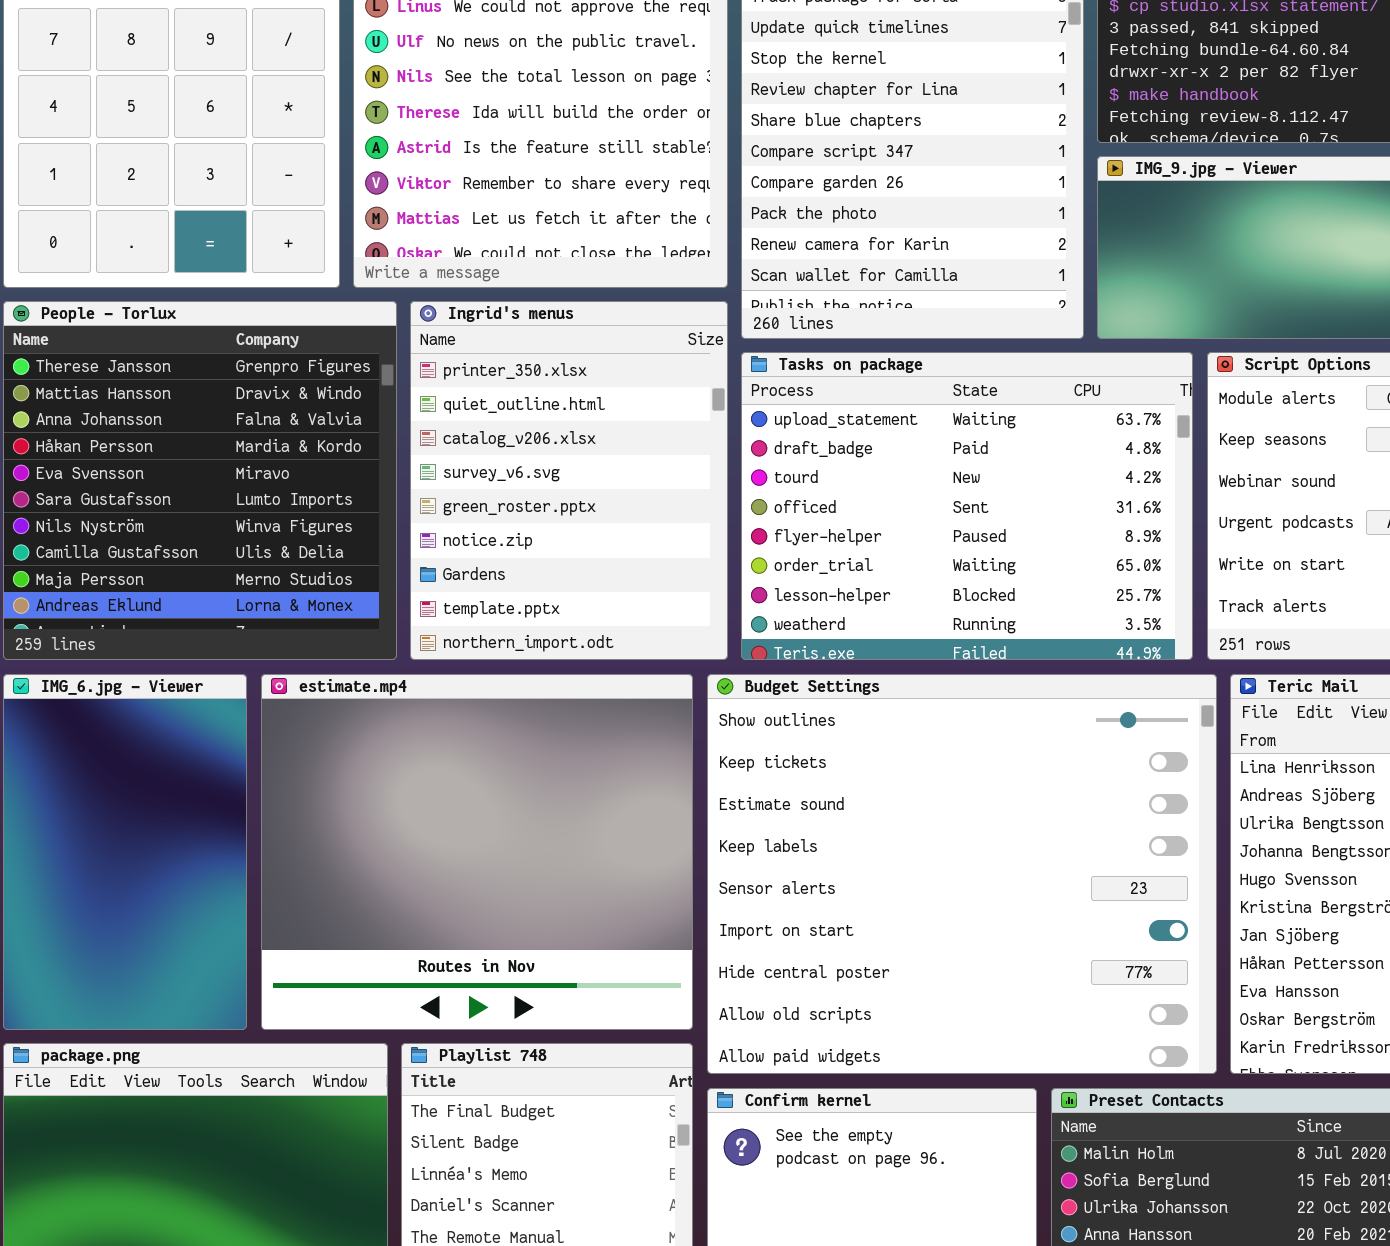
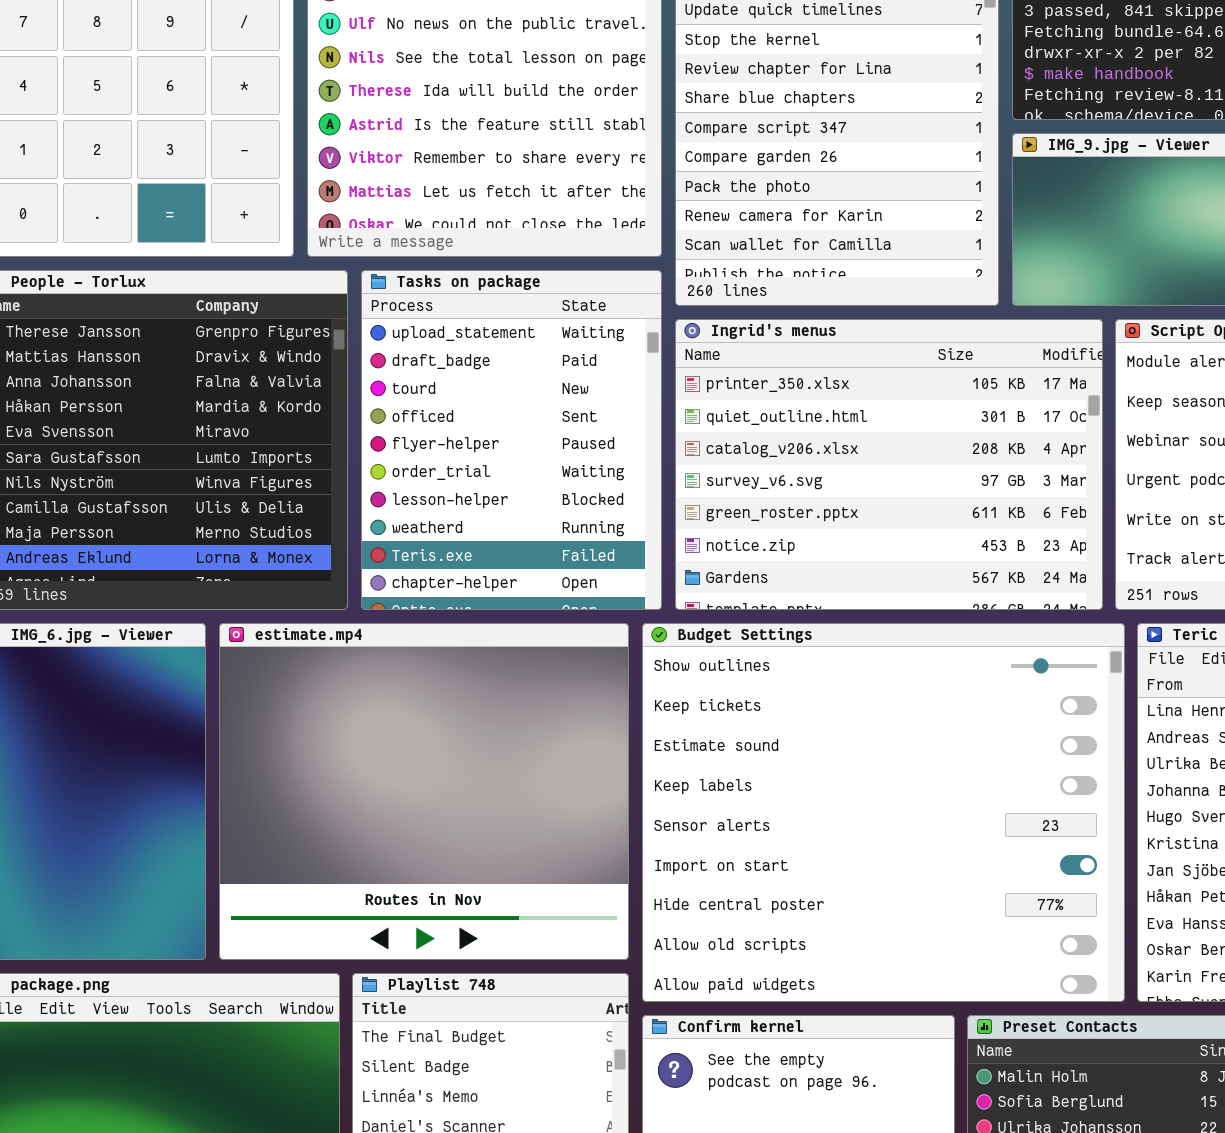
Ingrid's menus: [410,301,728,660] -> [675,319,1103,610], moved, resized
Tasks on package: [741,352,1193,660] -> [361,270,662,610], moved, resized

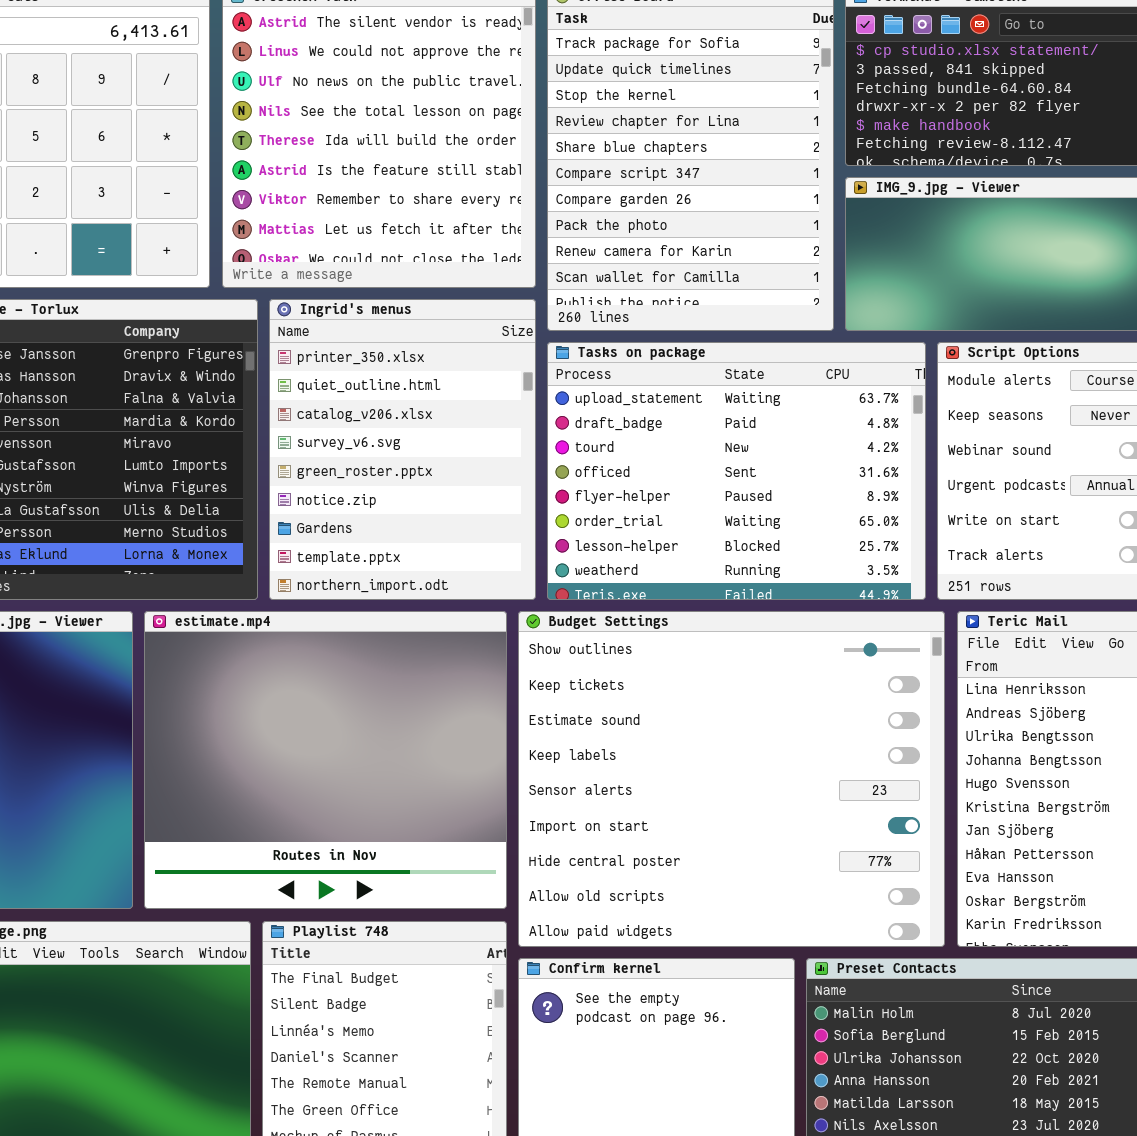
Tasks on package: [361,270,662,610] -> [547,342,926,600], moved, resized
Ingrid's menus: [675,319,1103,610] -> [269,299,536,600], moved, resized

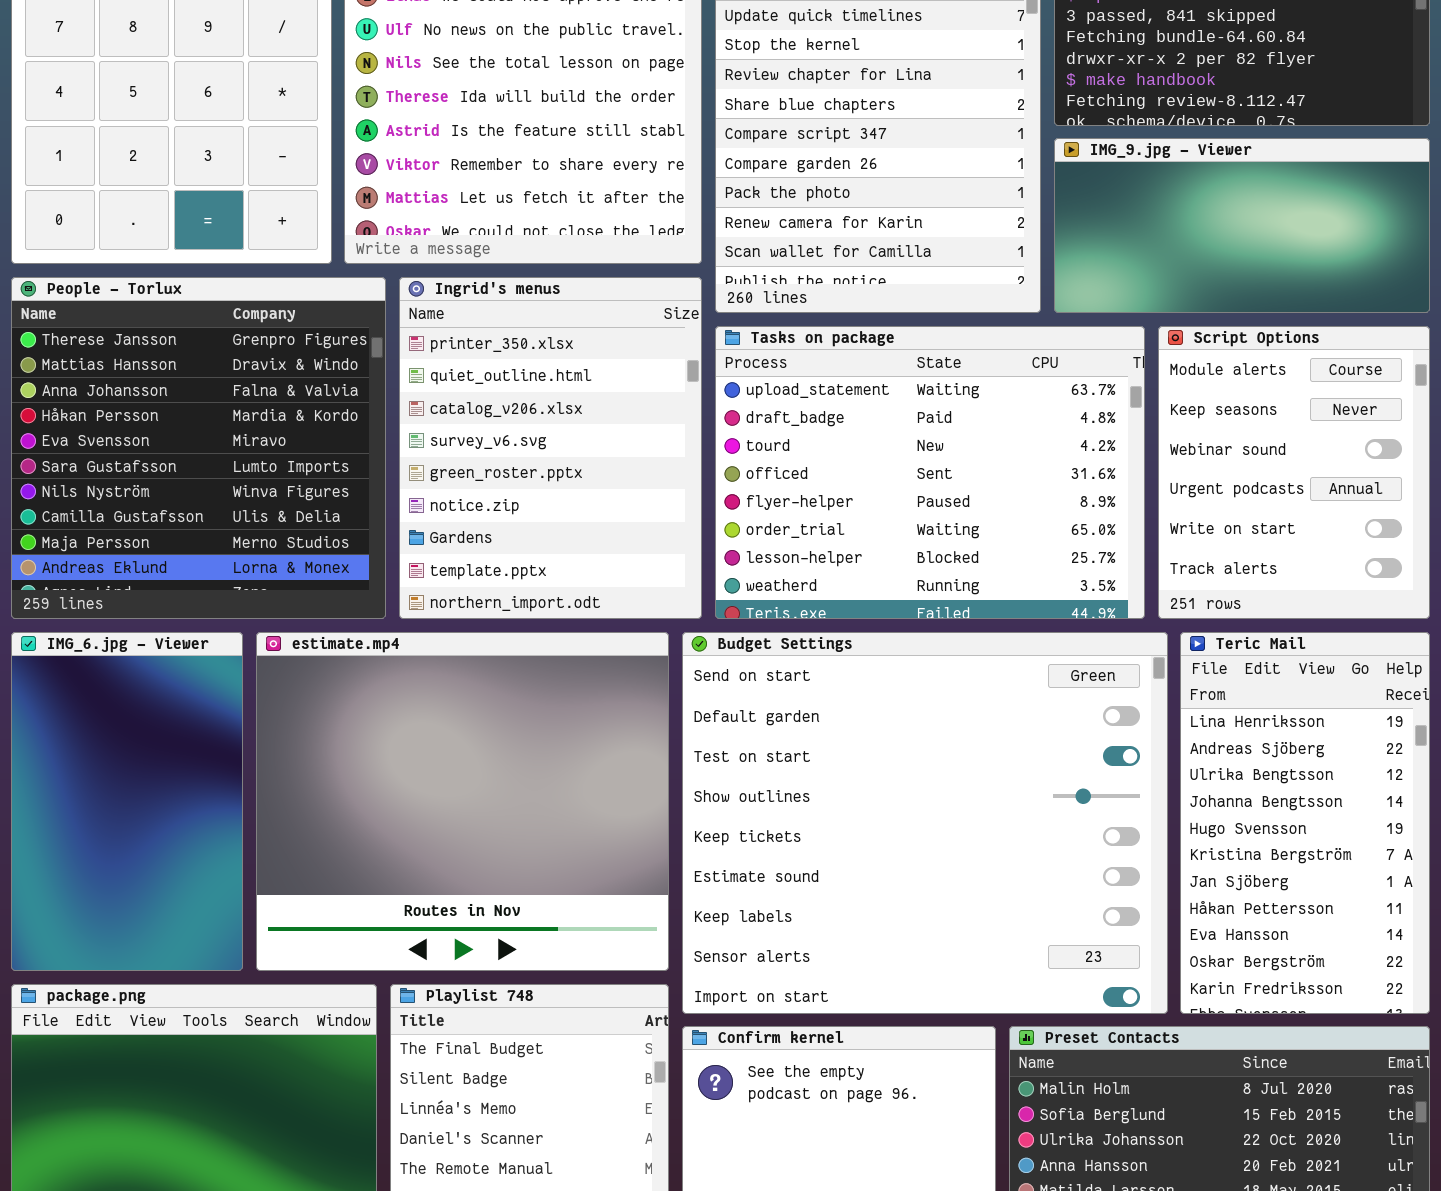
Budget Settings: [518,611,945,947] -> [682,632,1168,1014], scrolled up 3 rows

